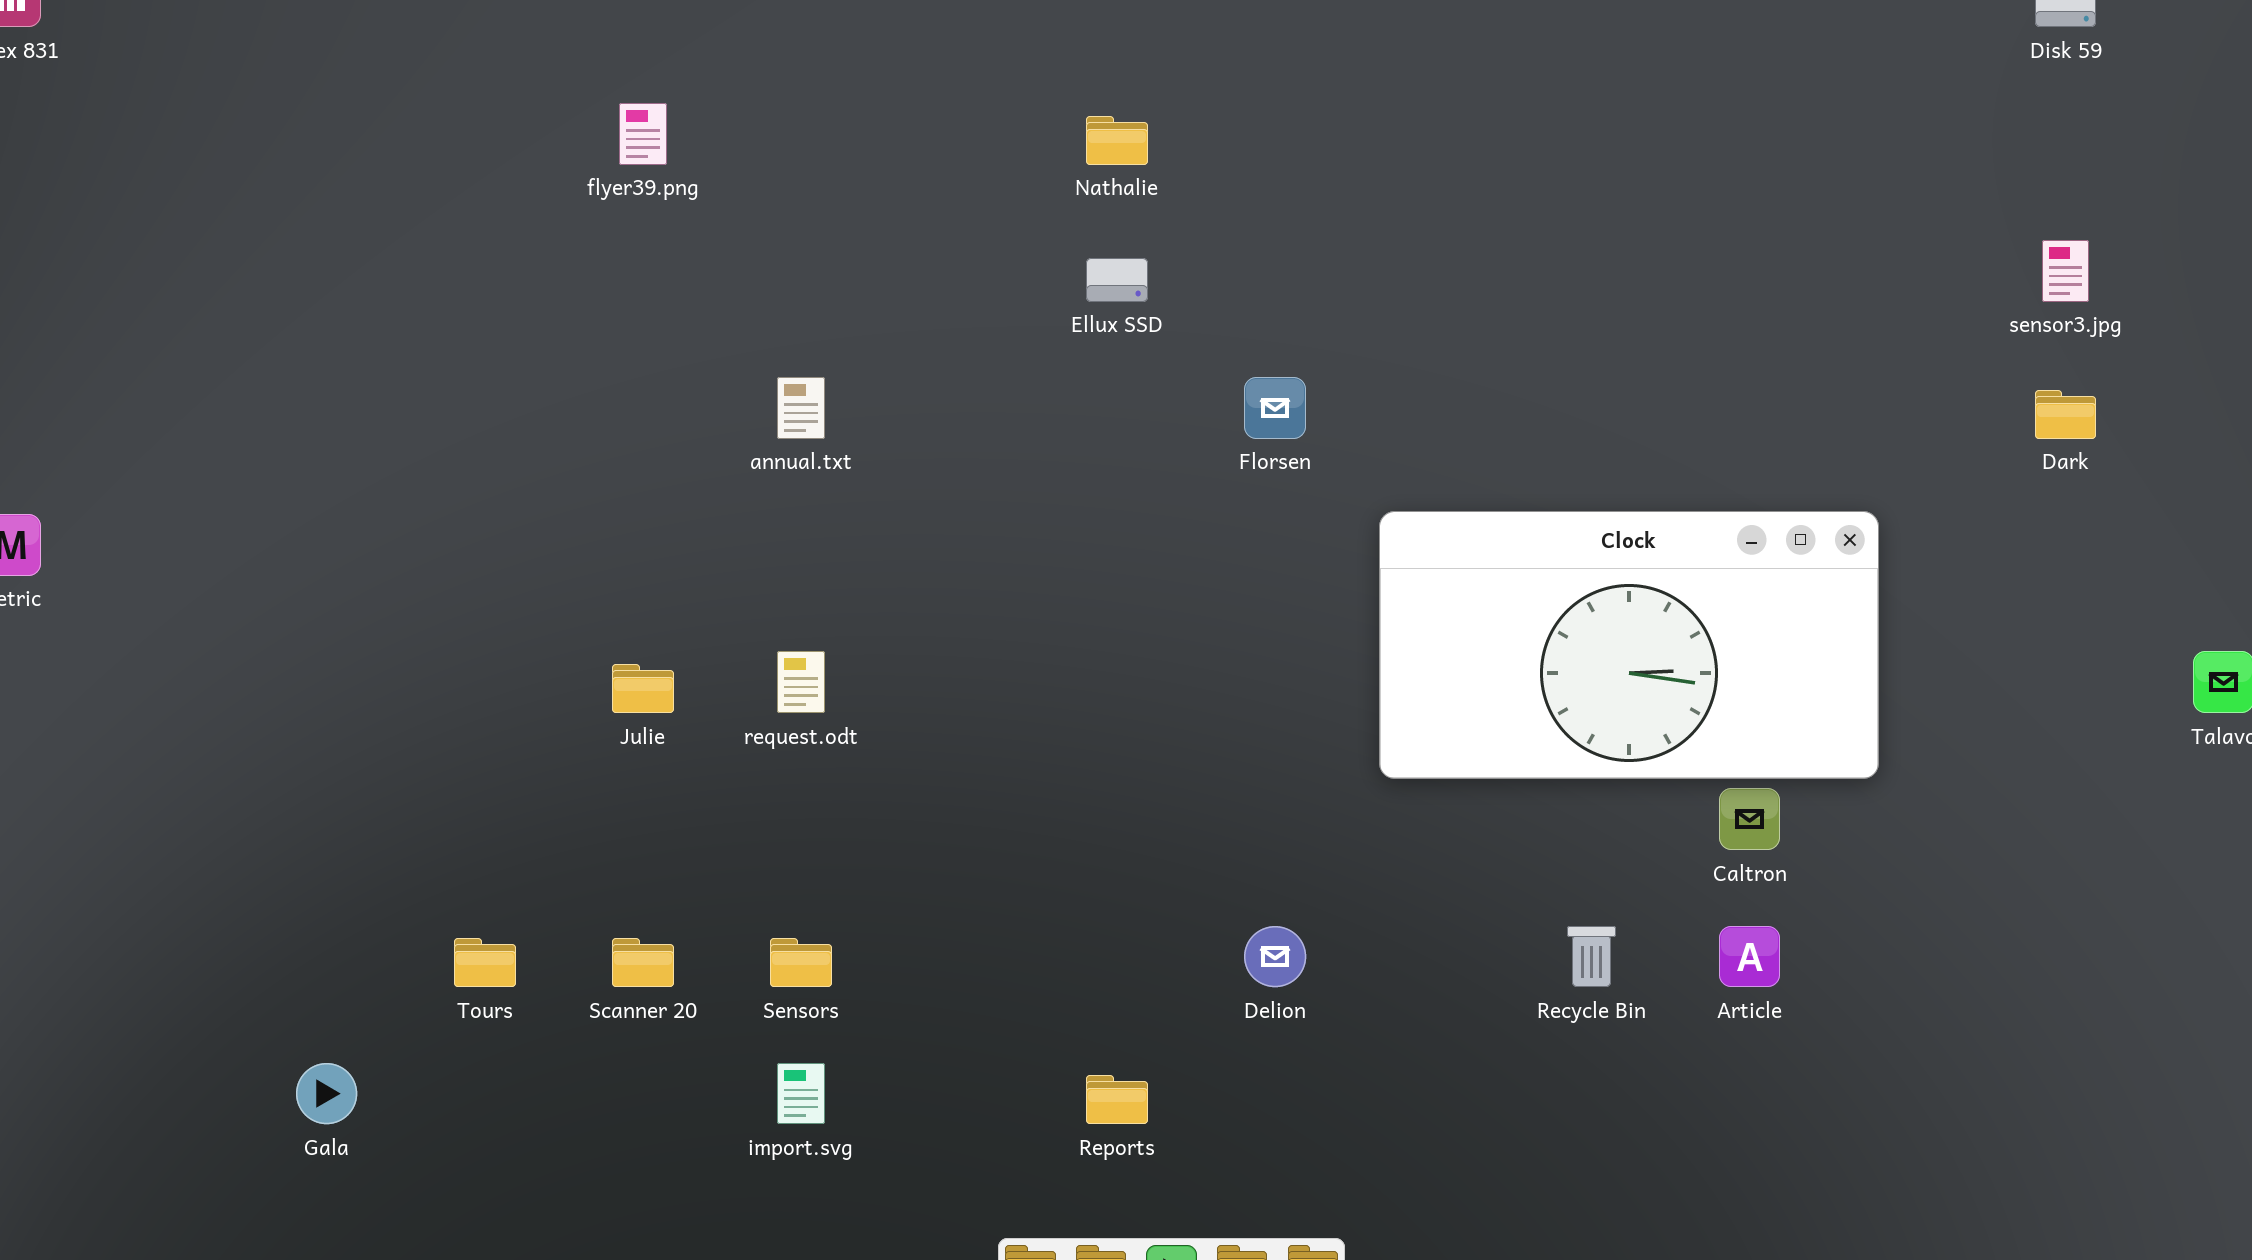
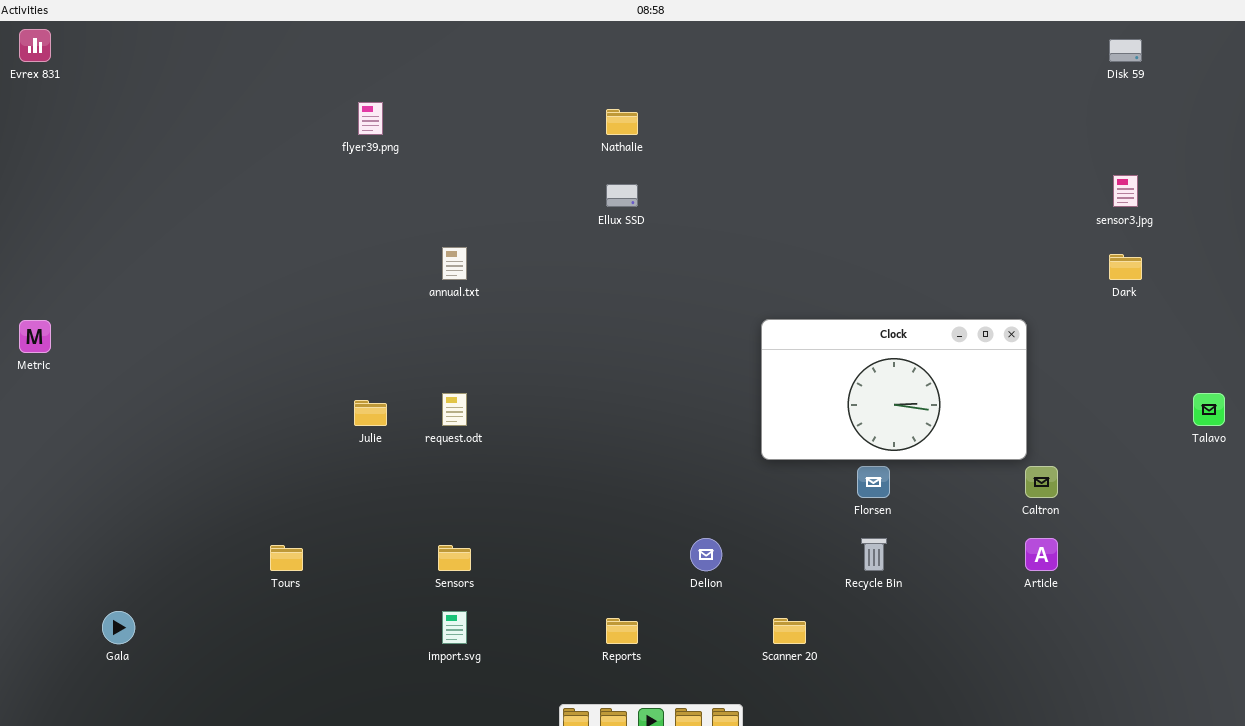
Florsen: [1244,377,1306,439] -> [857,466,890,498], moved
Caltron: [1719,788,1780,850] -> [1025,466,1058,498], moved
Article: [1719,926,1780,987] -> [1025,538,1058,571], moved
Scanner 20: [612,938,674,987] -> [773,618,806,644], moved
Gala: [296,1063,357,1124] -> [102,611,135,644], moved

